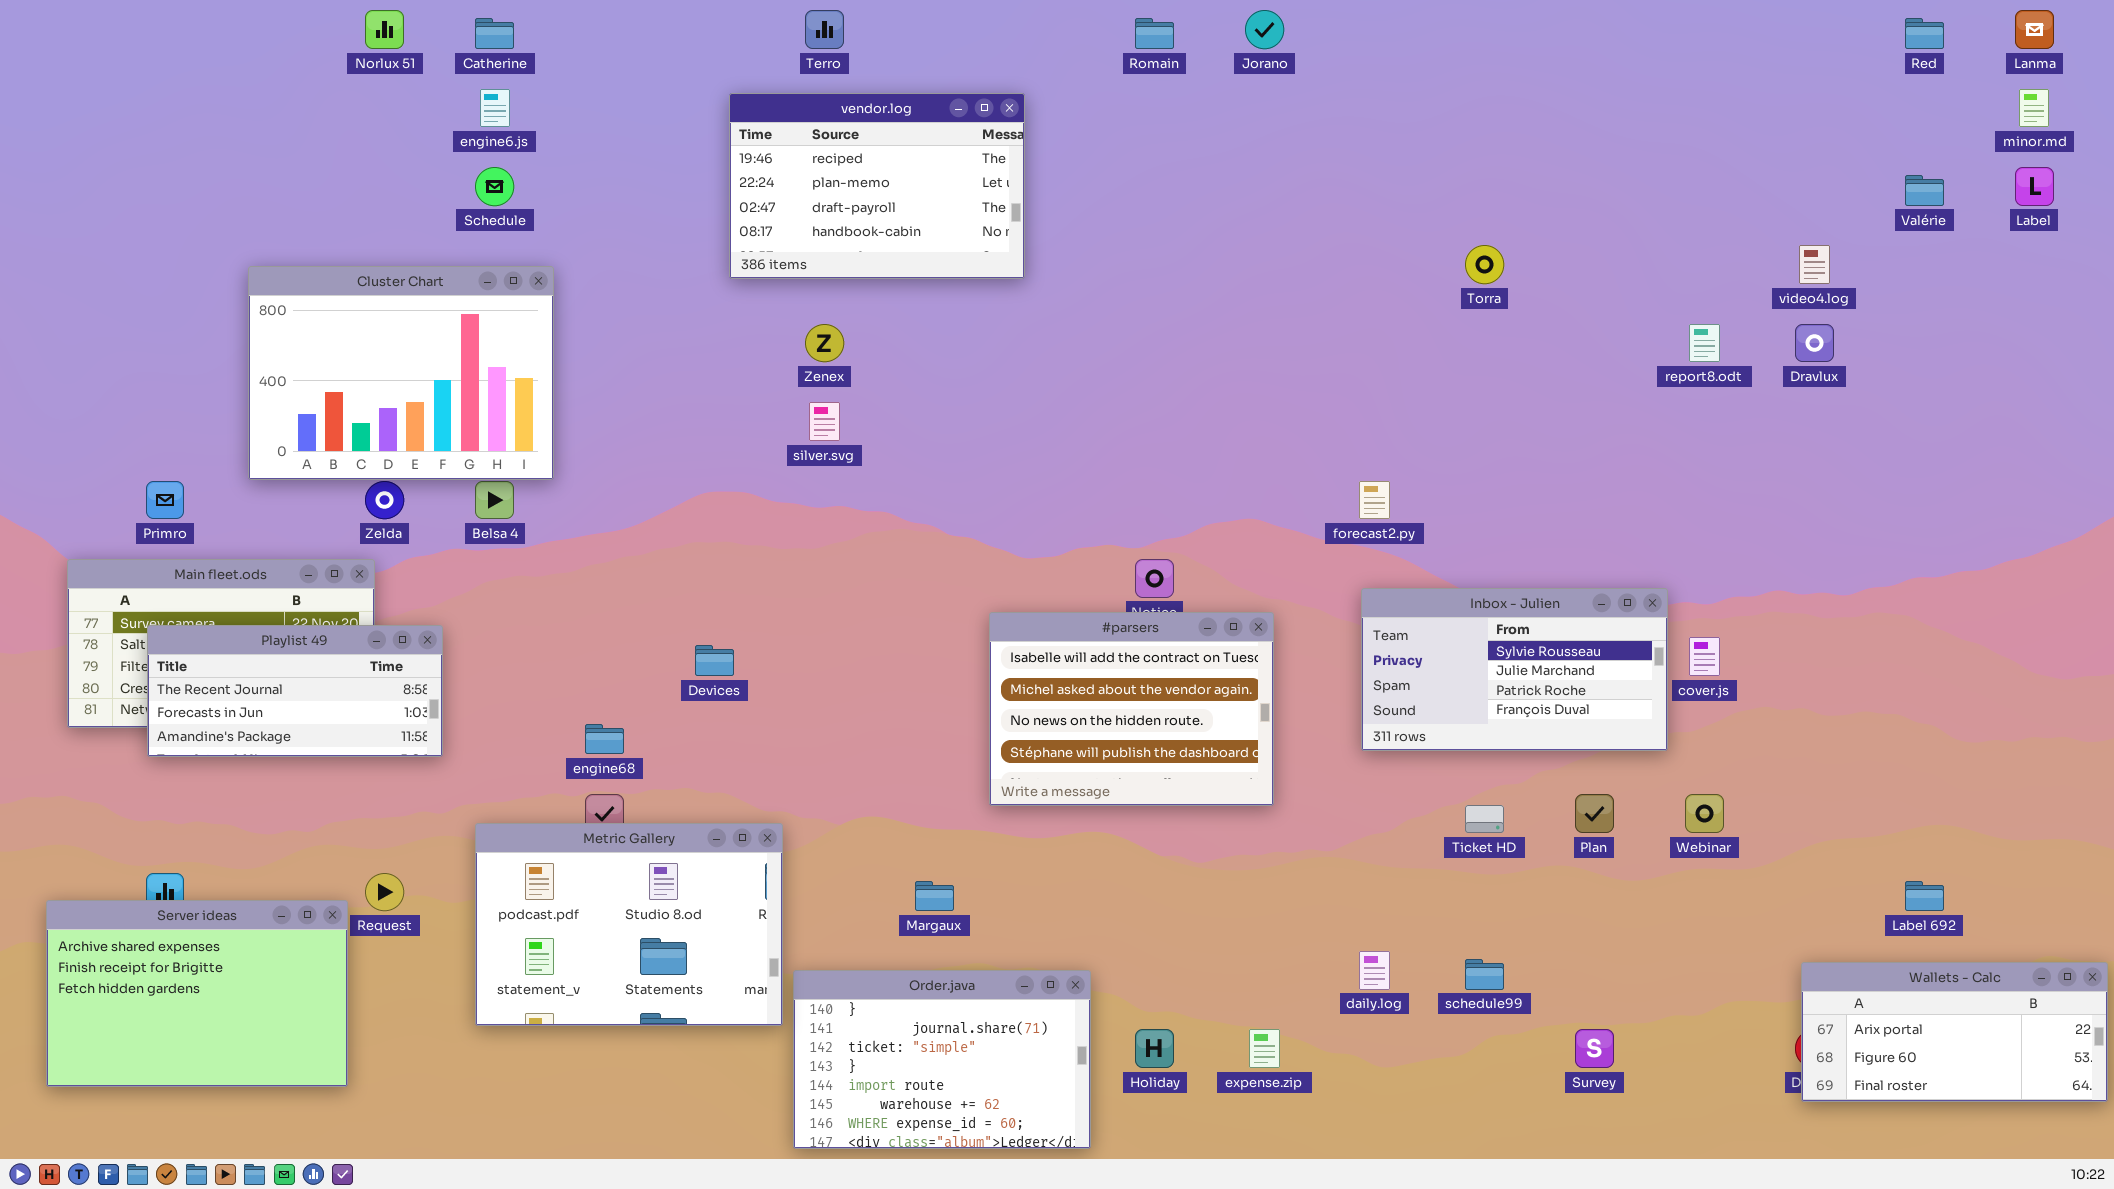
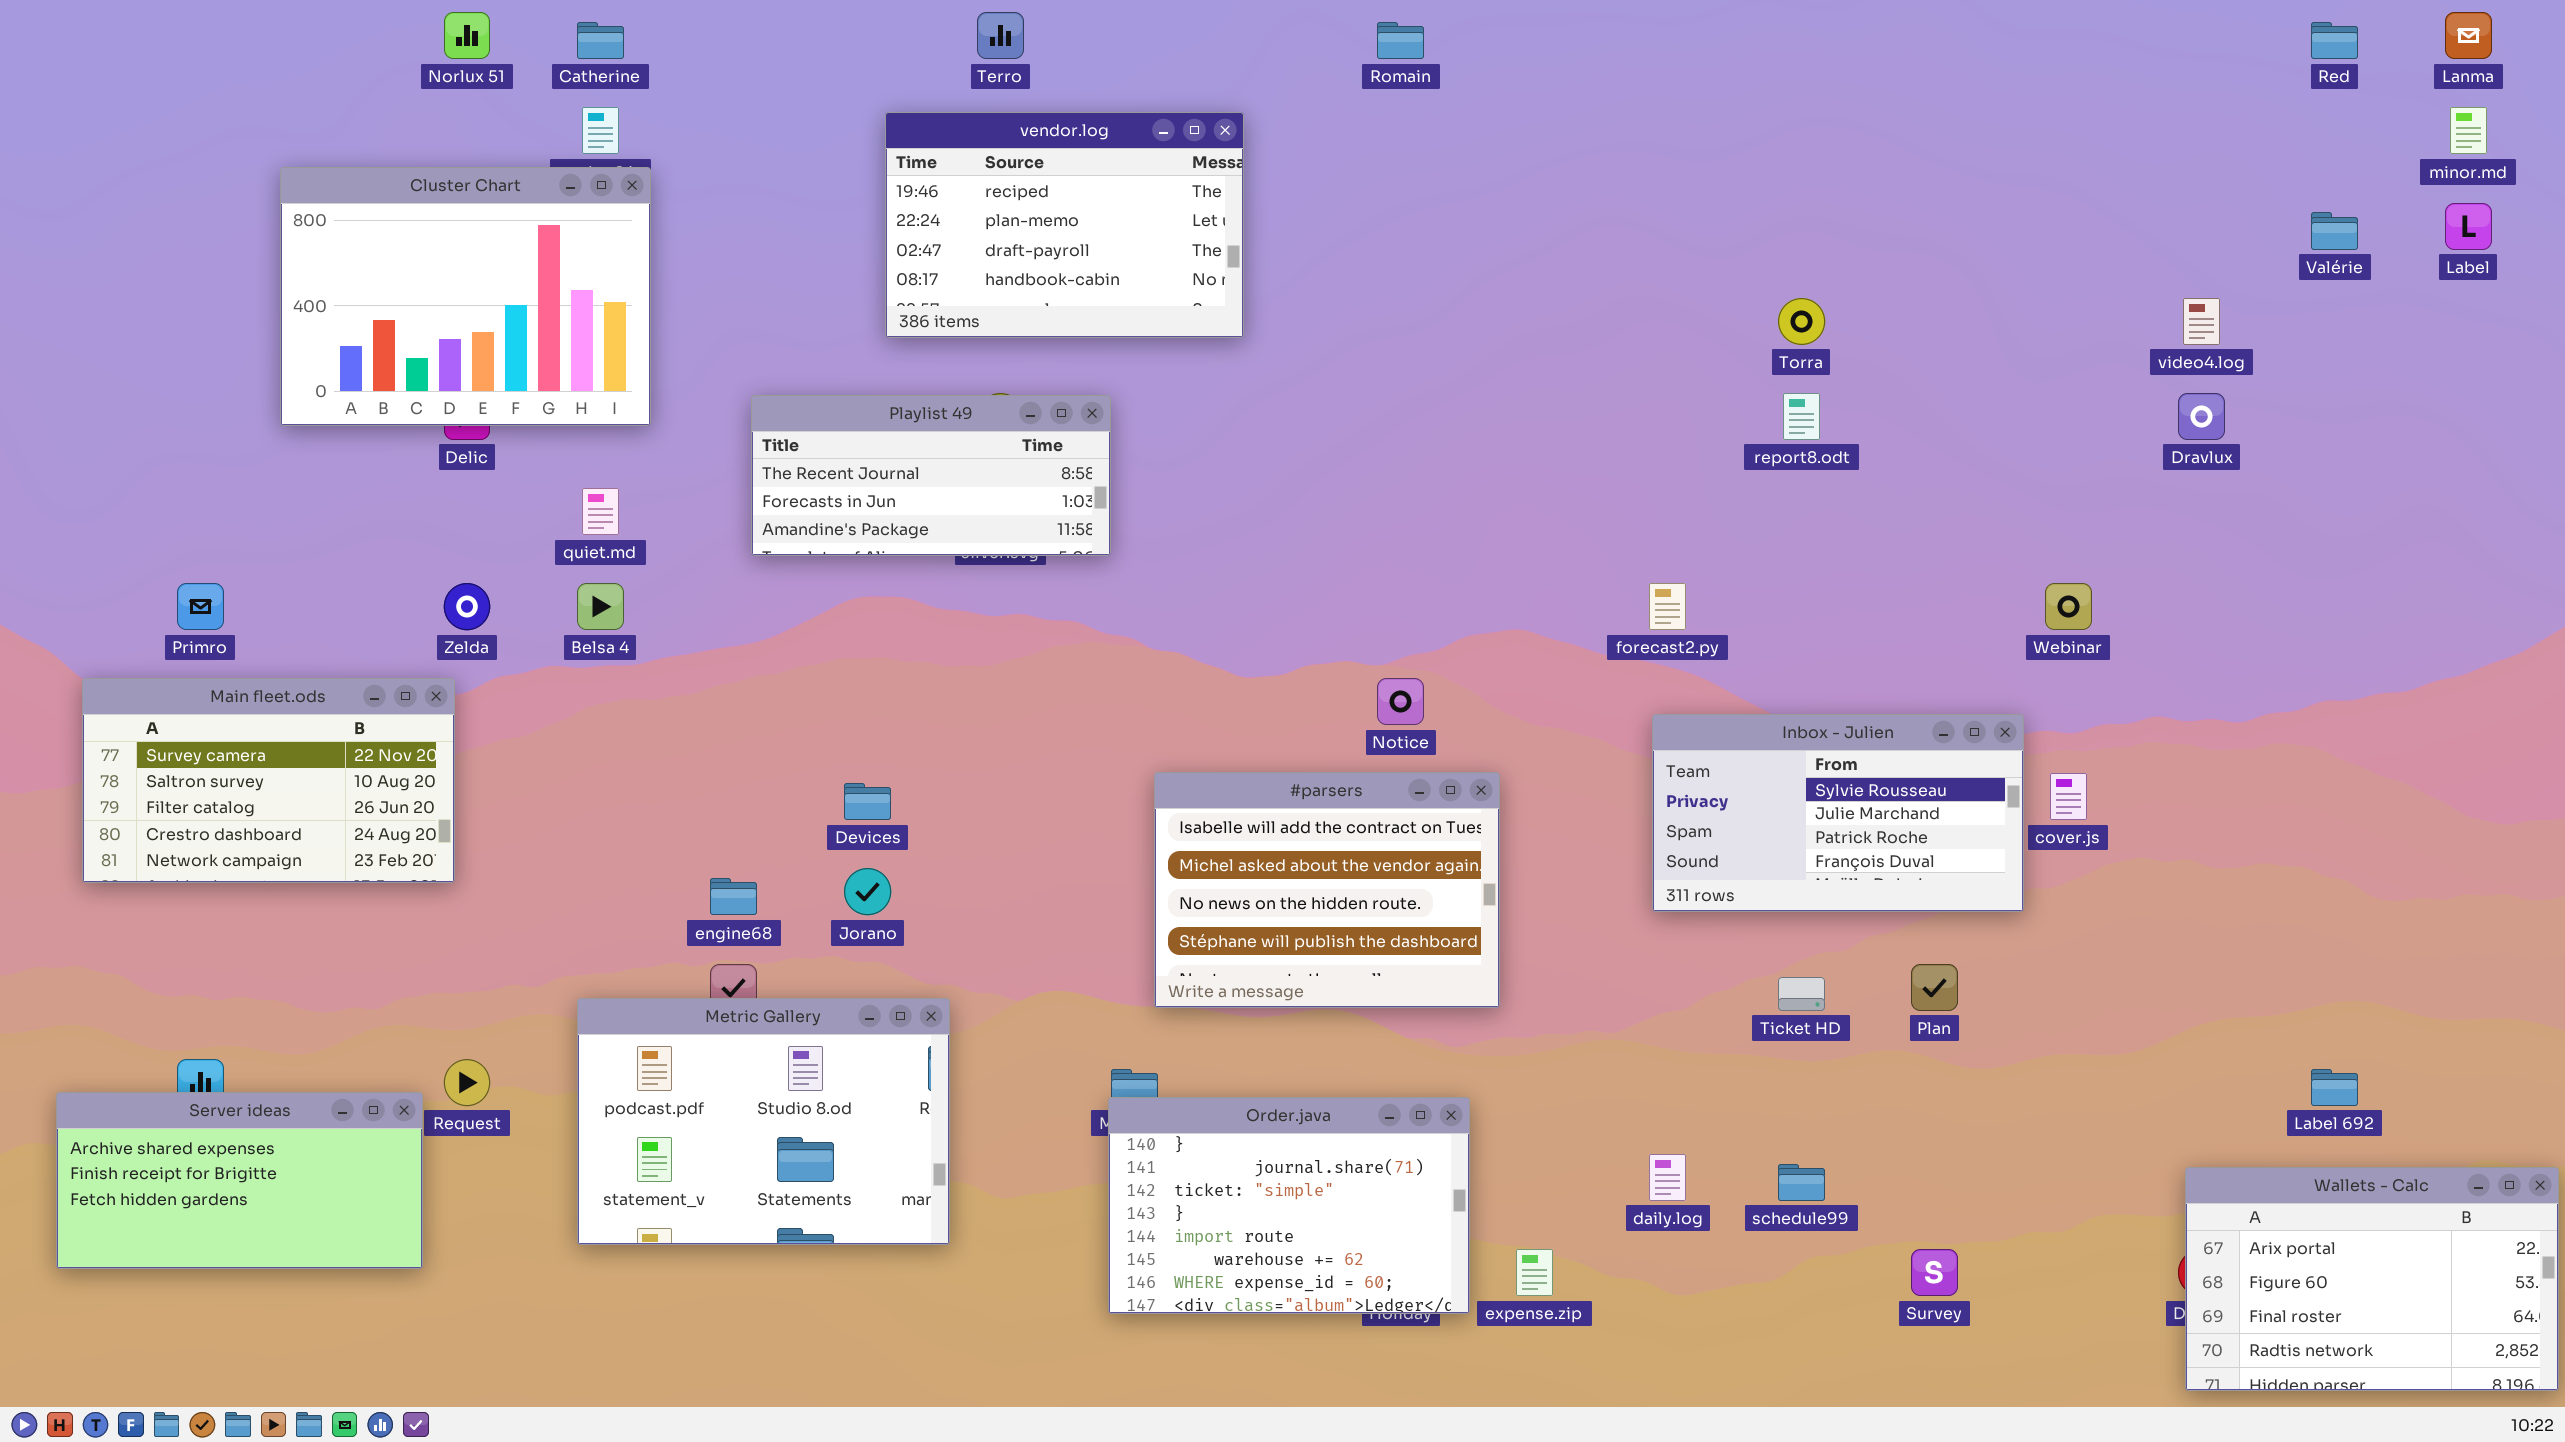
Jorano: [1245,10,1284,49] -> [844,868,891,915], moved
Cluster Chart: [248,266,554,480] -> [280,167,651,426], moved
report8.odt: [1689,324,1720,362] -> [1783,393,1820,440], moved
#parsers: [989,612,1274,806] -> [1154,772,1500,1008], moved
Playlist 49: [147,625,443,757] -> [751,395,1111,556], moved
Webinar: [1685,794,1724,833] -> [2045,583,2092,630], moved
Server ideas: [46,900,348,1087] -> [56,1092,423,1269], resized
Wallets - Calc: [1801,962,2108,1102] -> [2185,1167,2559,1391], resized
Order.java: [793,970,1091,1149] -> [1108,1097,1470,1314], moved

